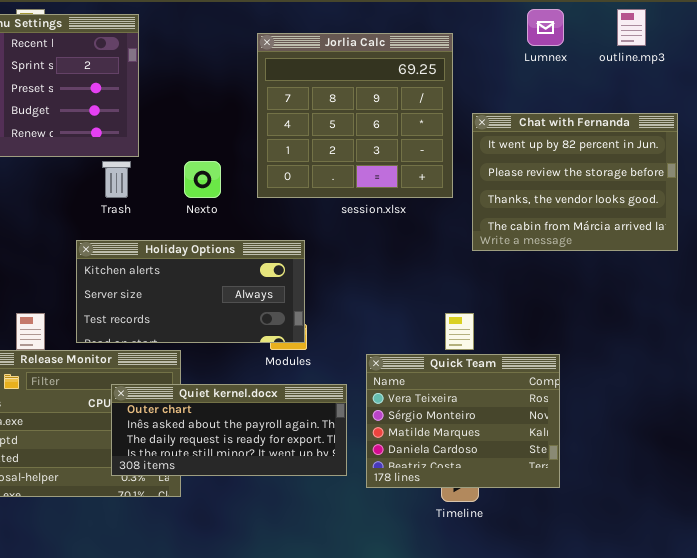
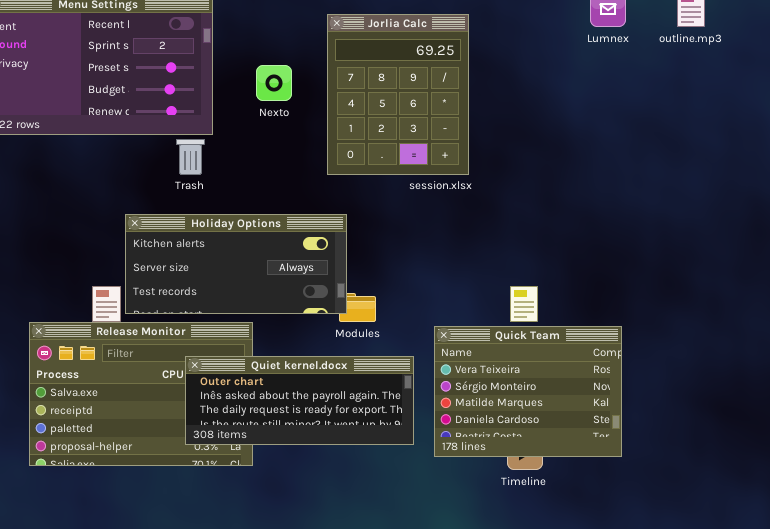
Jorlia Calc: [257,33,453,198] -> [327,14,469,175], resized
Chat with Fernanda: [472,113,678,251] -> none, closed
Nexto: [184,161,221,198] -> [256,65,292,101], moved
Holiday Options: [76,240,305,343] -> [125,214,347,314], moved

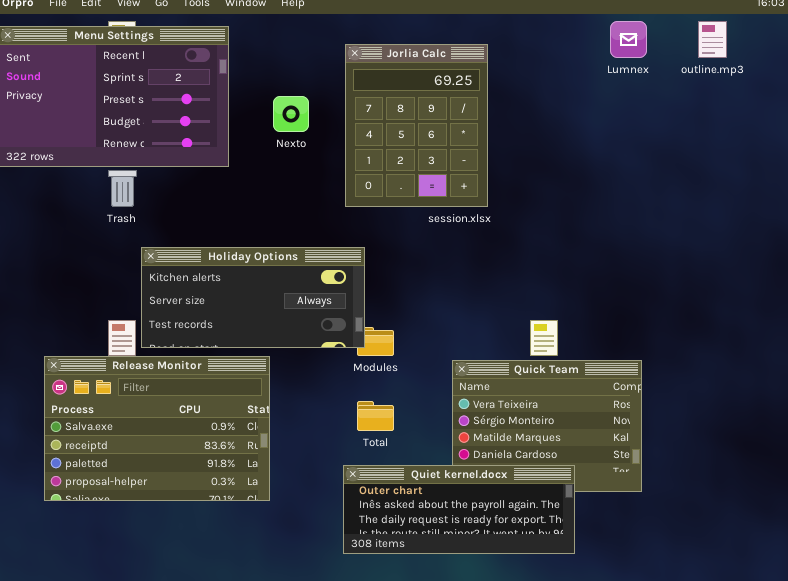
Trash: [176,139,205,175] -> [108,170,137,207], moved
Quiet kernel.docx: [185,356,414,445] -> [343,465,575,554], moved

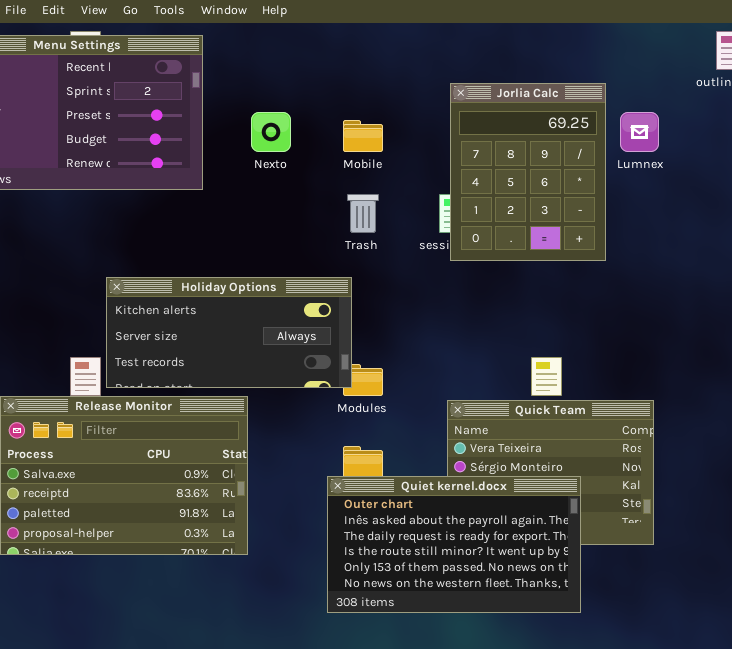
Lumnex: [610,21,647,58] -> [620,112,659,152], moved
Jorlia Calc: [345,44,488,207] -> [450,83,606,261], moved
Trash: [108,170,137,207] -> [347,194,379,233], moved
Quiet kernel.docx: [343,465,575,554] -> [327,476,581,613], resized

